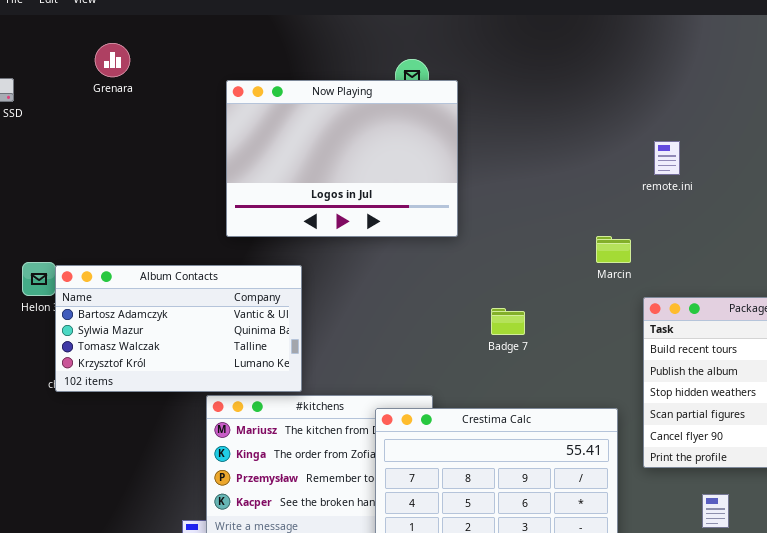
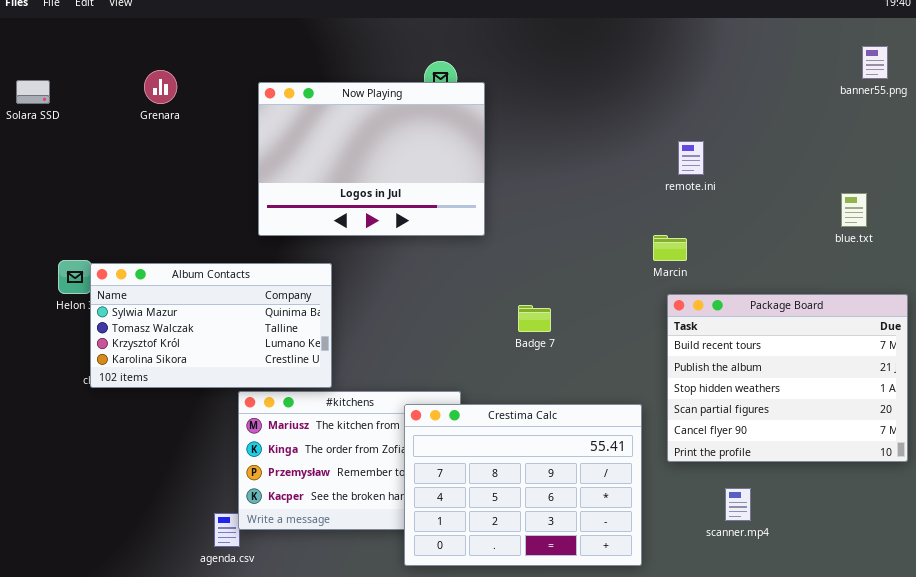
Grenara: [95,43,130,77] -> [144,70,177,104], moved
Marcin: [596,236,631,263] -> [653,235,687,261], moved
Album Contacts: [55,265,302,392] -> [90,263,332,388], scrolled down 1 row

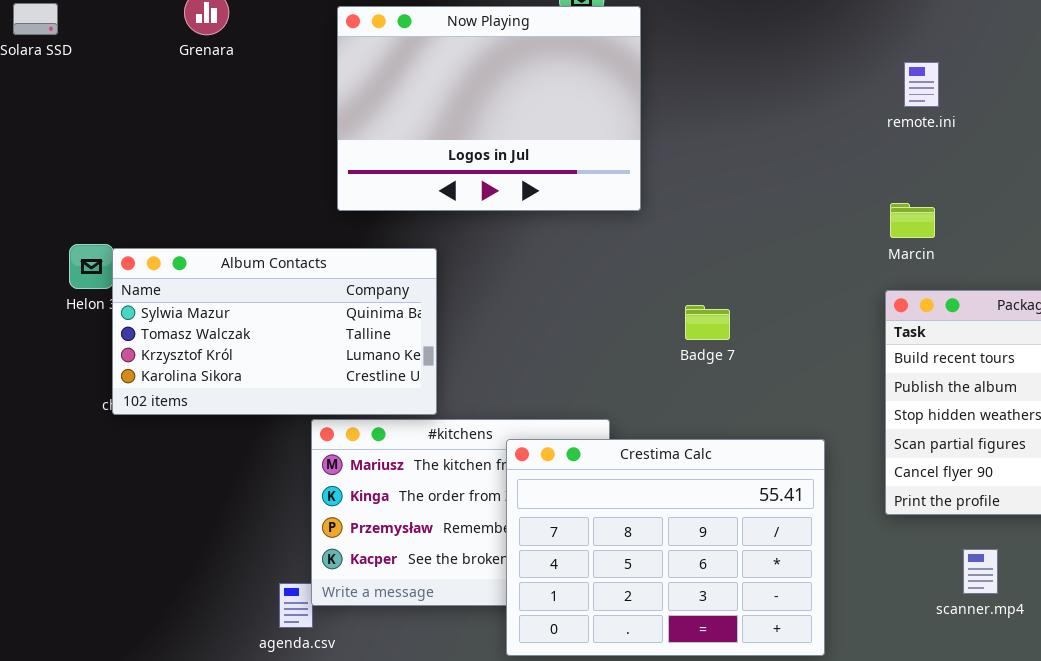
remote.ini: [678,141,704,175] -> [904,62,939,107], moved
Marcin: [653,235,687,261] -> [890,203,935,238], moved
Crestima Calc: [404,404,642,566] -> [506,439,825,656], moved

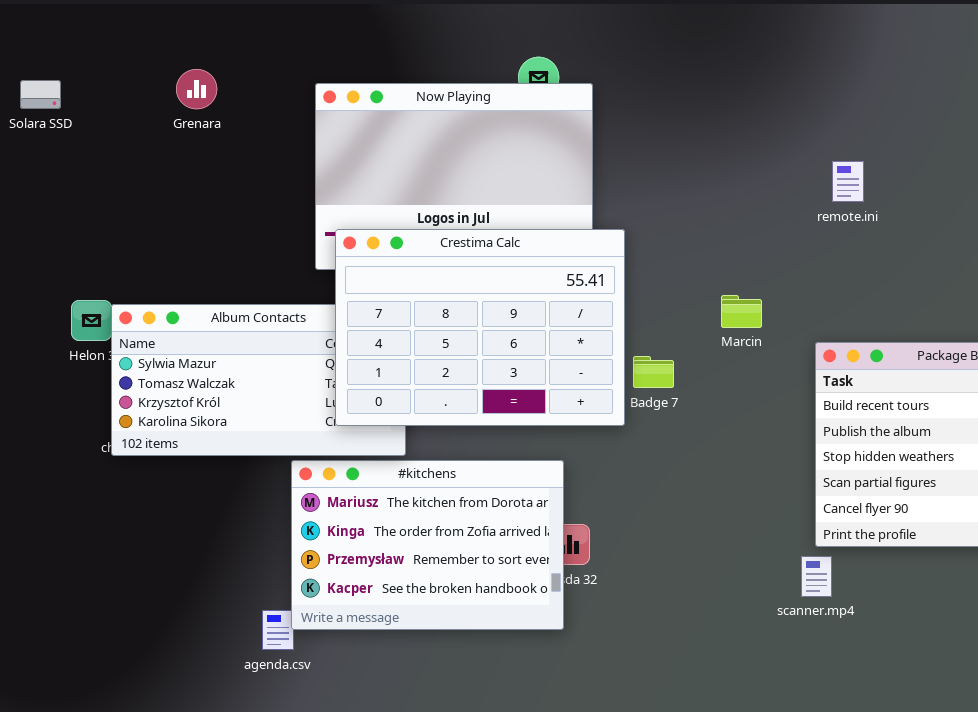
remote.ini: [904,62,939,107] -> [832,161,864,202], moved
Marcin: [890,203,935,238] -> [721,295,762,328], moved
Crestima Calc: [506,439,825,656] -> [335,229,625,426], moved
scanner.mp4: [963,549,998,594] -> [801,556,832,597], moved

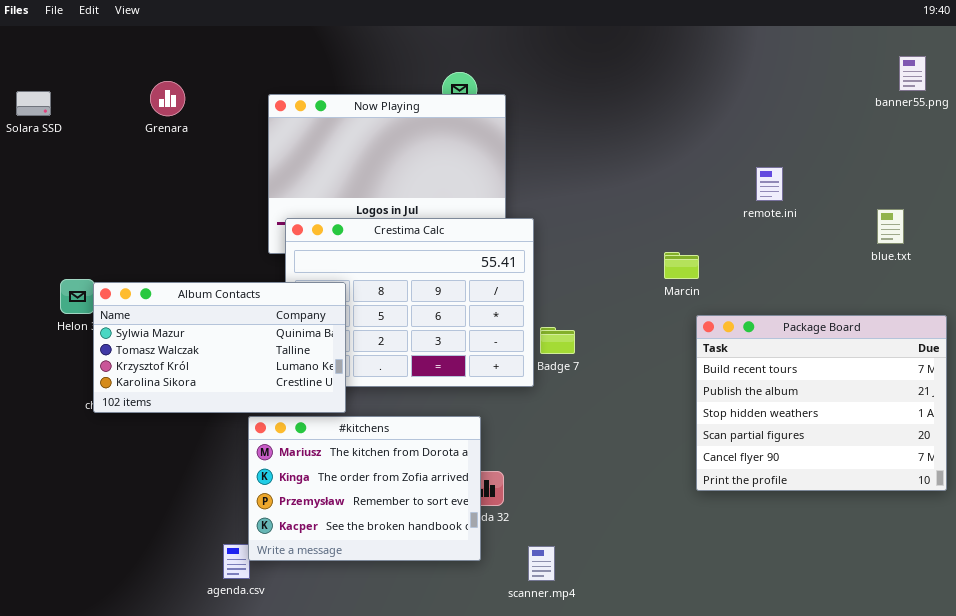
remote.ini: [832,161,864,202] -> [756,167,783,201], moved
Marcin: [721,295,762,328] -> [664,252,699,279], moved
Album Contacts: [111,304,406,456] -> [93,282,346,413], raised
scanner.mp4: [801,556,832,597] -> [528,546,555,581], moved

